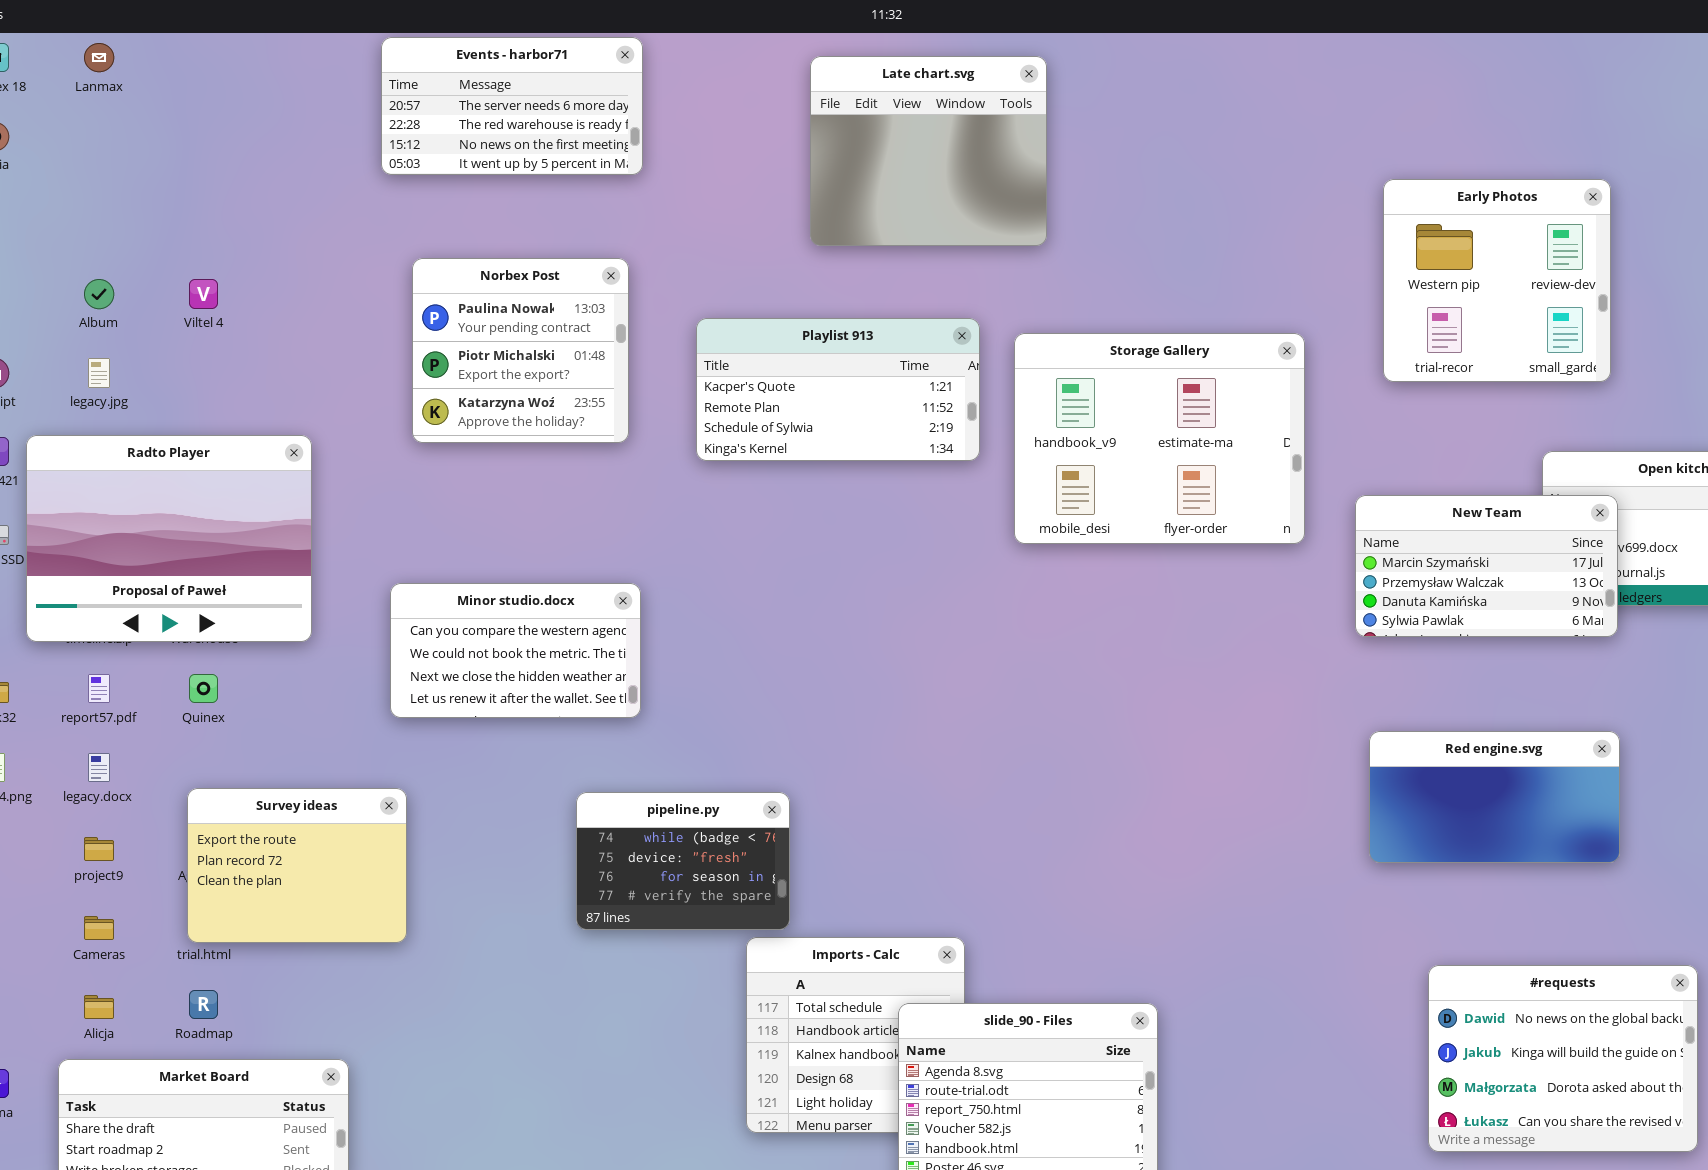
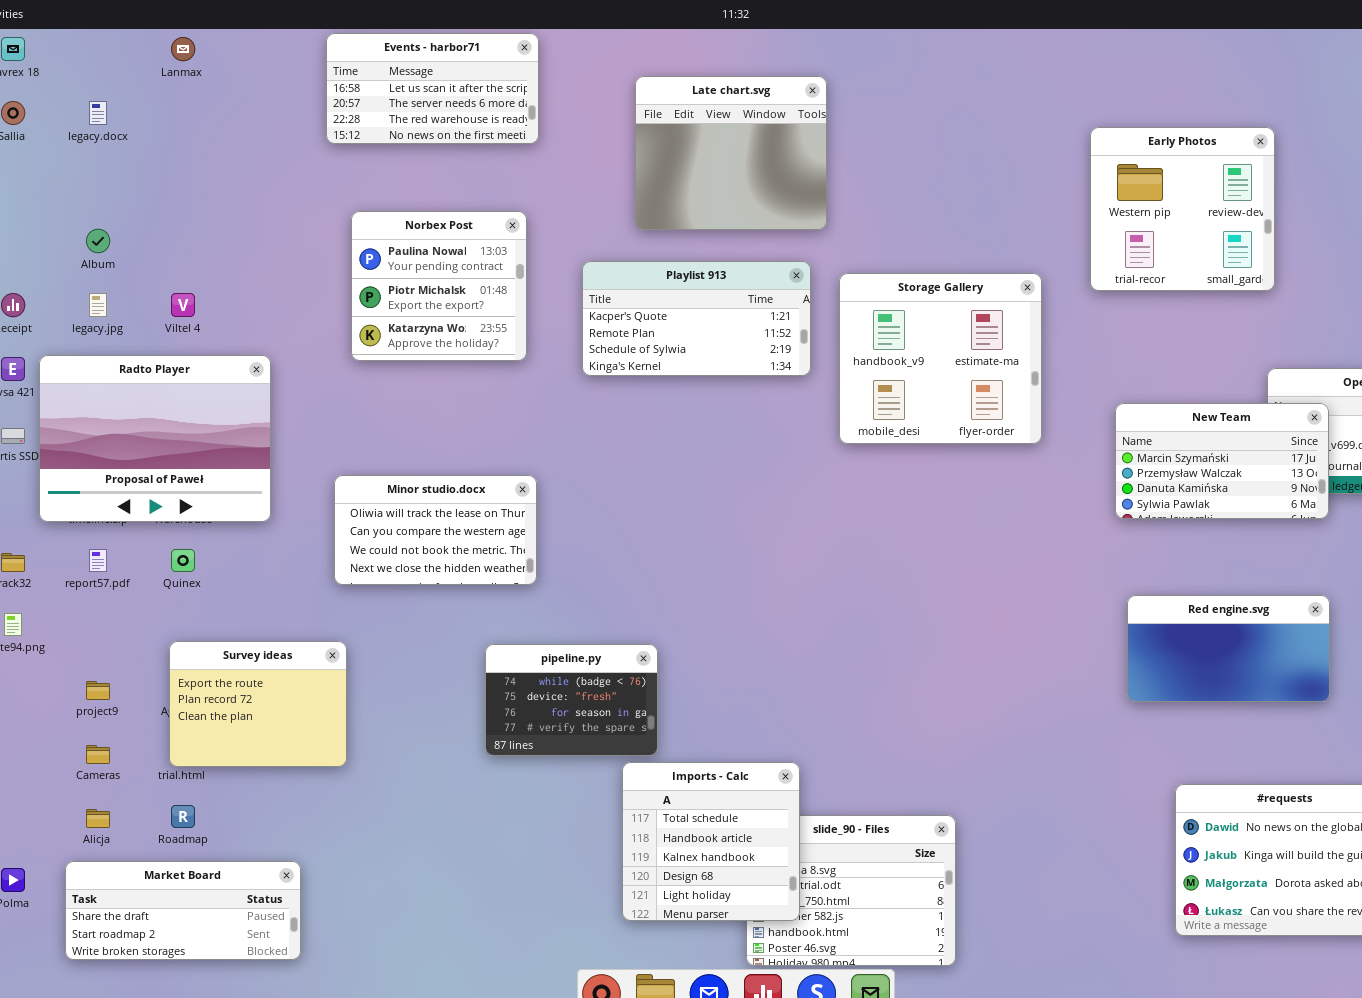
Events - harbor71: [381,37,643,175] -> [326,33,539,144], scrolled up 1 row
Lanmax: [84,43,114,72] -> [171,37,195,61], moved
Late chart.svg: [810,56,1047,246] -> [635,76,827,230], moved
Early Photos: [1383,179,1611,382] -> [1090,127,1275,291], moved
Viltel 4: [189,279,218,309] -> [171,293,195,317], moved
Storage Gallery: [1014,333,1305,544] -> [839,273,1042,444], resized
Minor studio.docx: [390,583,641,718] -> [334,475,537,585], scrolled up 1 row
legacy.docx: [88,753,110,782] -> [89,101,107,125], moved
Imports - Calc: [746,937,965,1133] -> [622,762,800,921], raised

